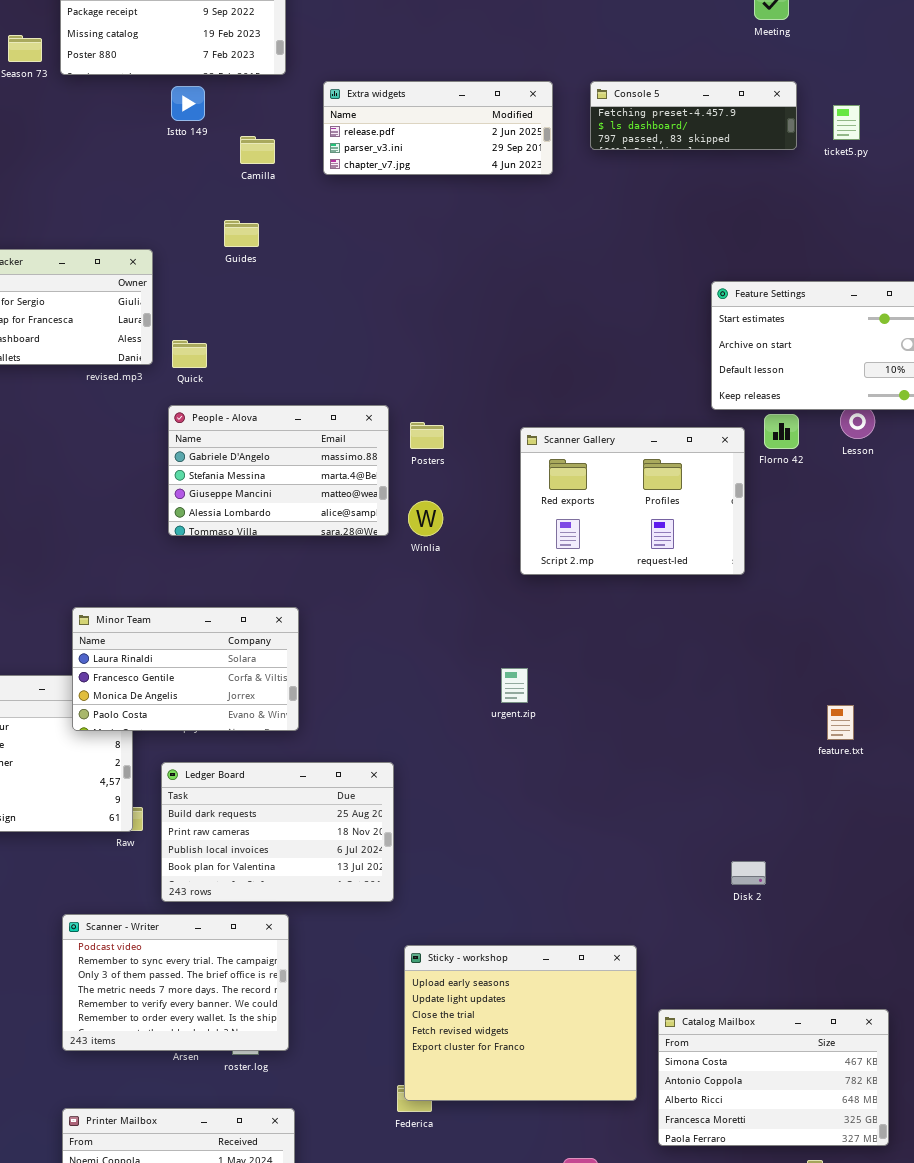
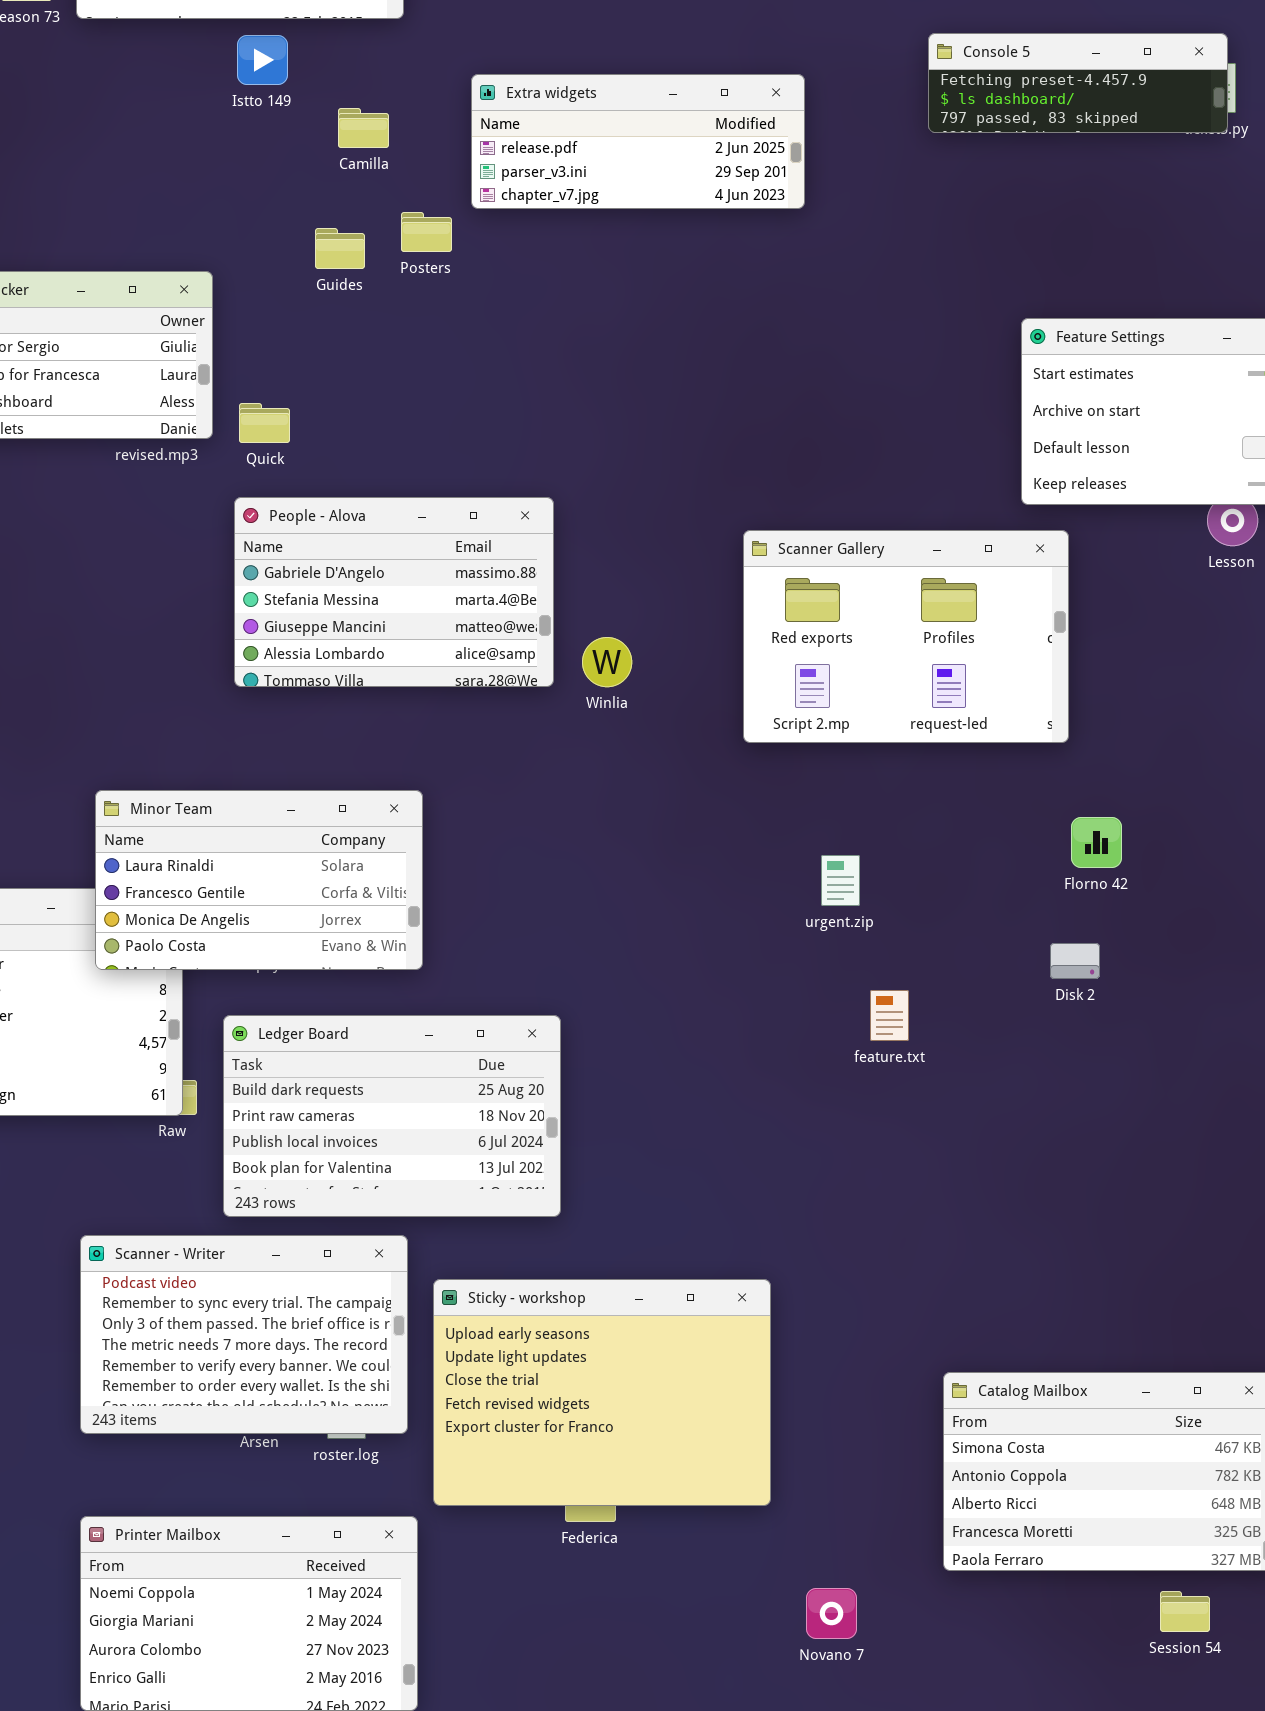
Extra widgets: [323,81,553,175] -> [471,74,805,209], moved
Console 5: [590,81,797,150] -> [928,33,1228,133], moved
Florno 42: [764,414,799,449] -> [1071,817,1122,868], moved
Posters: [410,422,444,449] -> [401,212,452,252], moved
urgent.zip: [501,668,528,703] -> [821,855,860,906], moved
feature.txt: [827,705,854,740] -> [870,990,909,1041], moved
Disk 2: [731,861,766,885] -> [1050,943,1100,979], moved
Sticky - workshop: [404,945,637,1101] -> [433,1279,771,1506], moved

